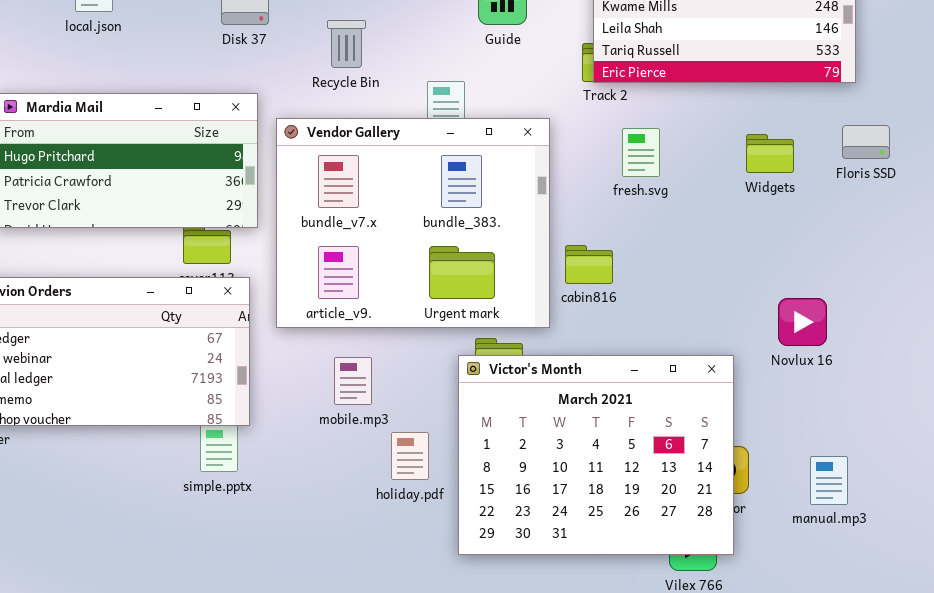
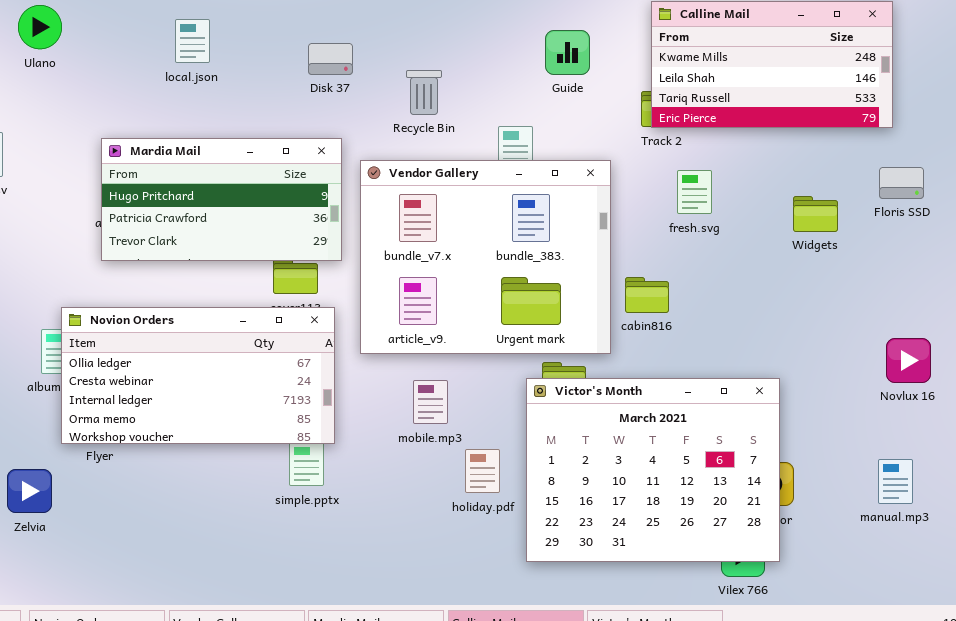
Widgets: [746,134,794,173] -> [793,196,838,232], moved
Novlux 16: [778,298,827,346] -> [886,338,931,383], moved
manual.mp3: [810,456,848,505] -> [878,459,913,504], moved

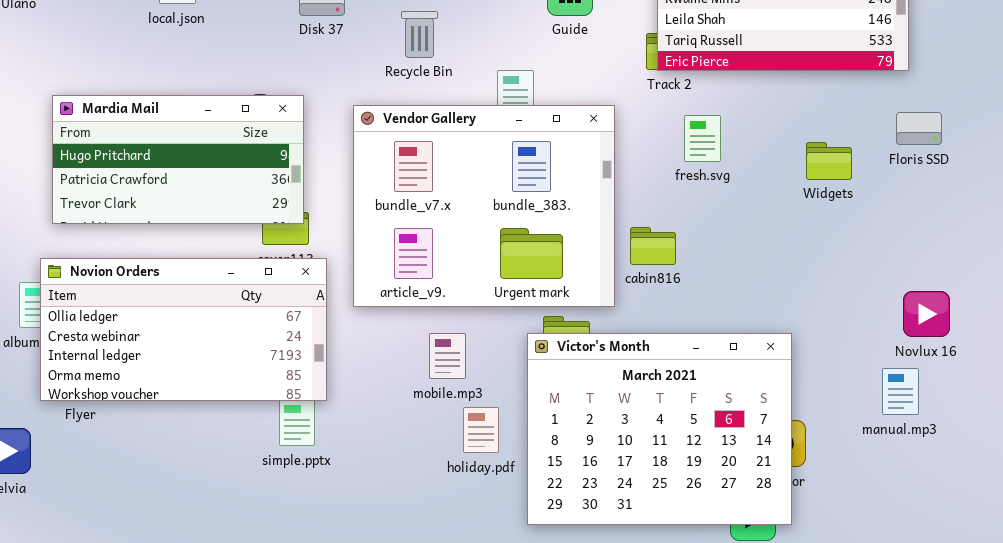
Mardia Mail: [101,138,342,261] -> [52,95,304,224], moved
mobile.mp3: [413,380,448,424] -> [429,333,466,379], moved
manual.mp3: [878,459,913,504] -> [882,368,919,415], moved

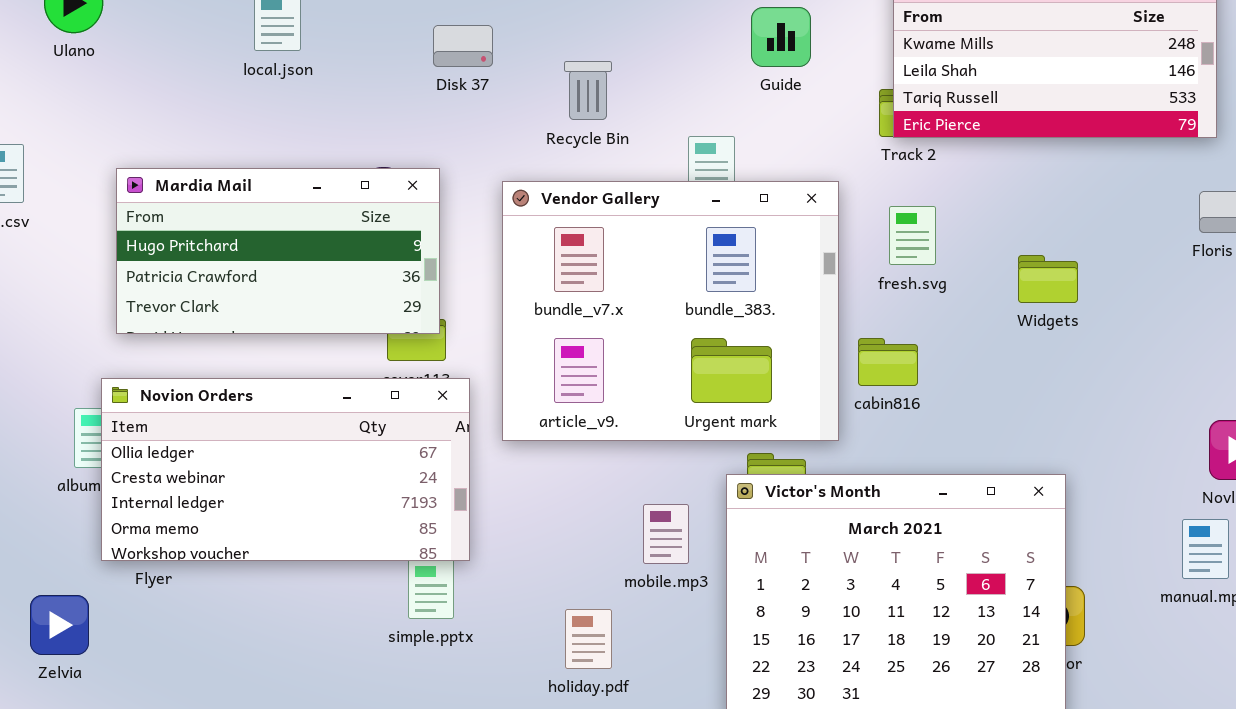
fresh.svg: [684,115,721,162] -> [889,206,936,265], moved
Widgets: [806,142,852,180] -> [1018,255,1078,303], moved
mobile.mp3: [429,333,466,379] -> [643,504,689,564], moved
holiday.pdf: [463,407,499,453] -> [565,609,612,669], moved

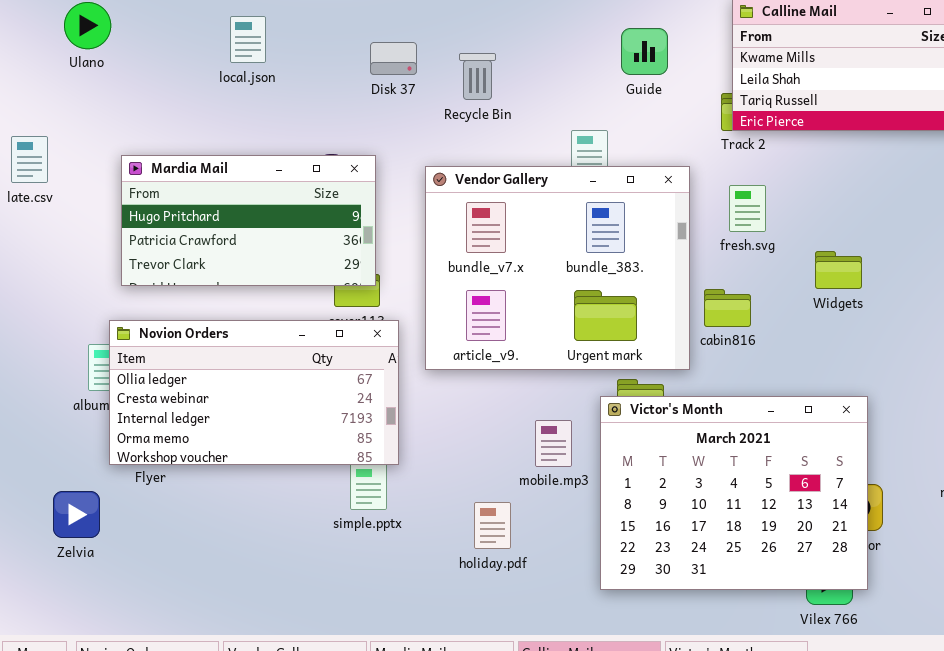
Recycle Bin: [564,61,612,120] -> [459,53,496,100], moved
Widgets: [1018,255,1078,303] -> [815,251,862,289], moved

